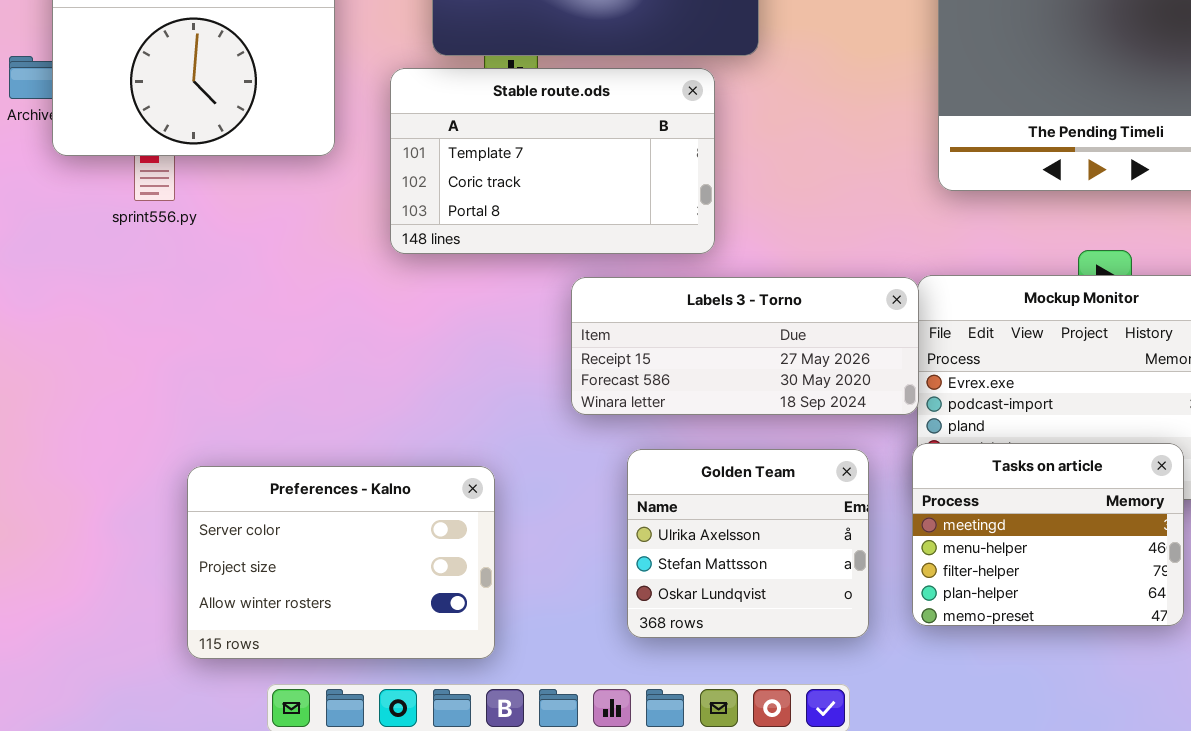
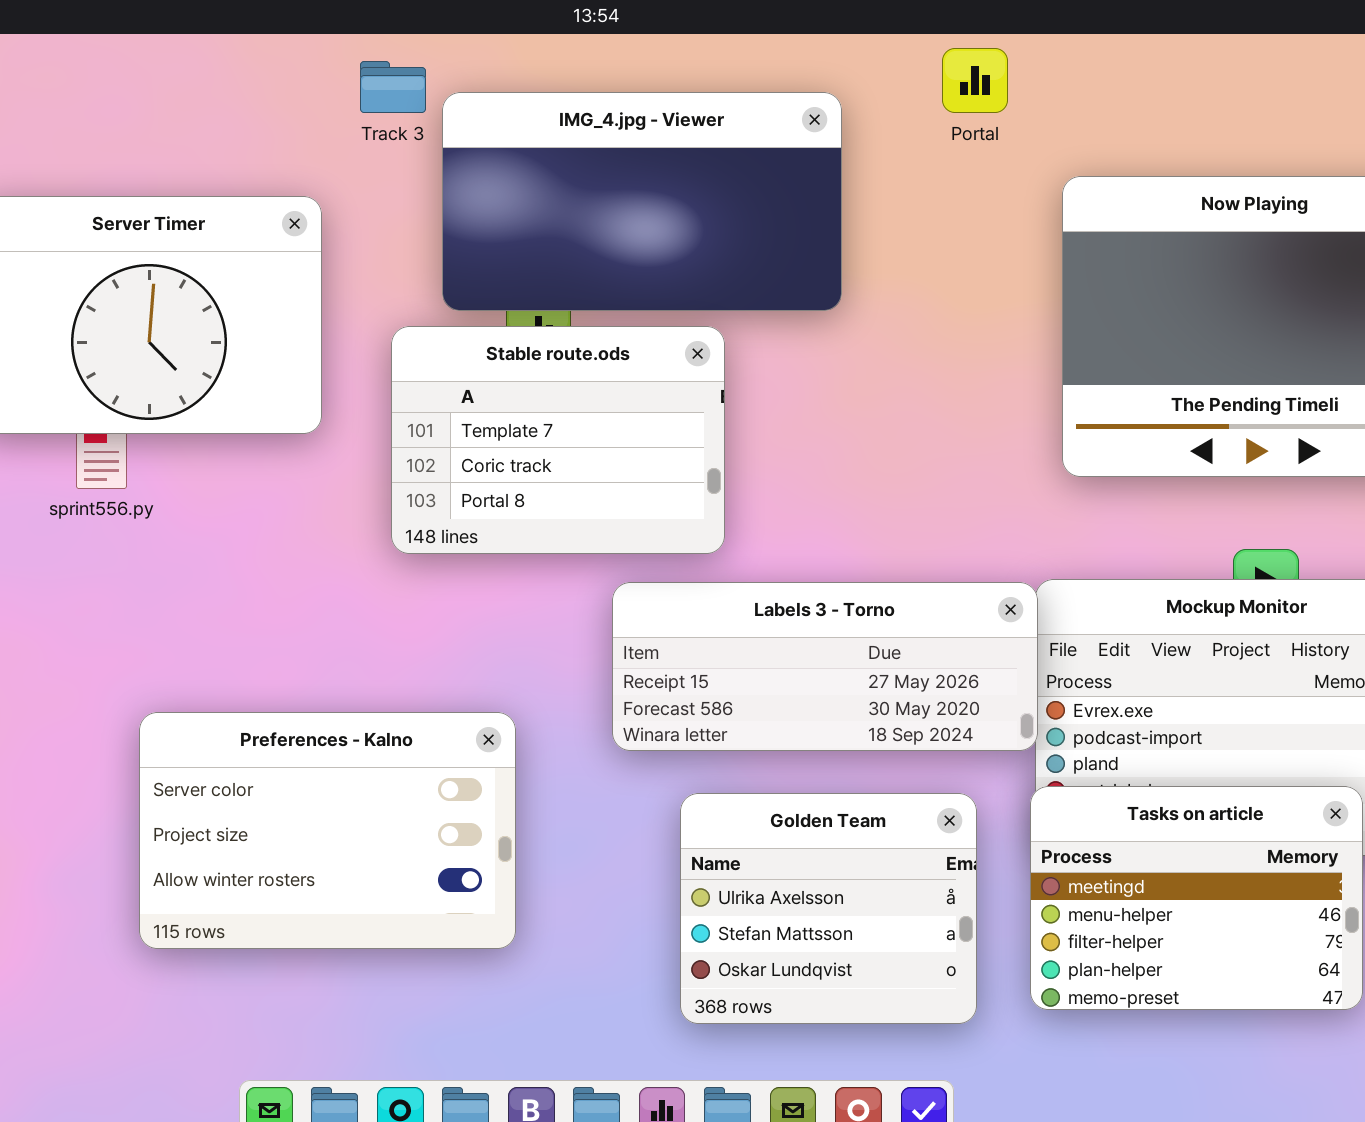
Stable route.ods: [390,68,715,254] -> [391,326,725,554], resized
Preferences - Kalno: [187,466,495,659] -> [139,712,516,949], moved

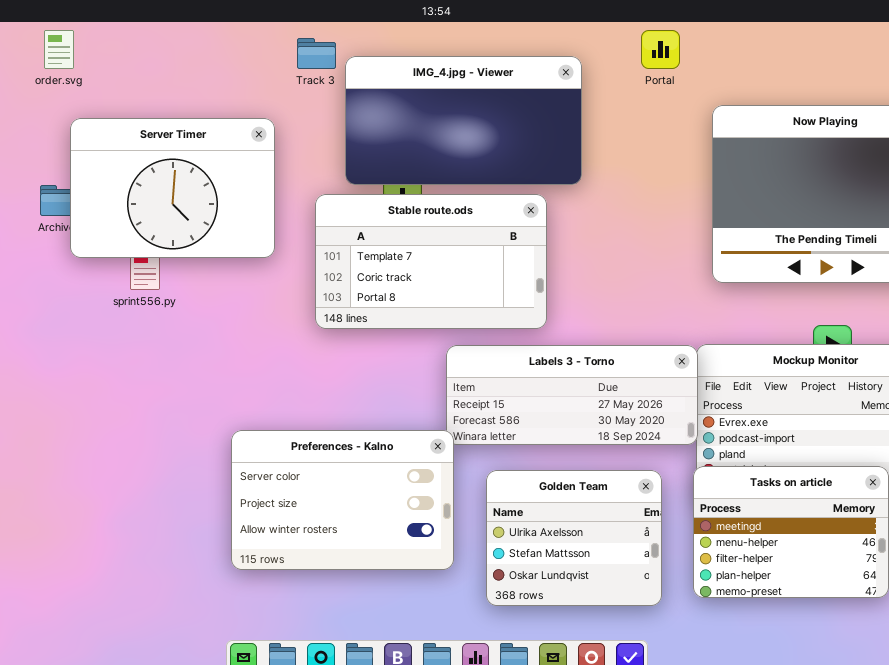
Stable route.ods: [391,326,725,554] -> [315,194,547,329], resized
Preferences - Kalno: [139,712,516,949] -> [231,430,454,570], moved

